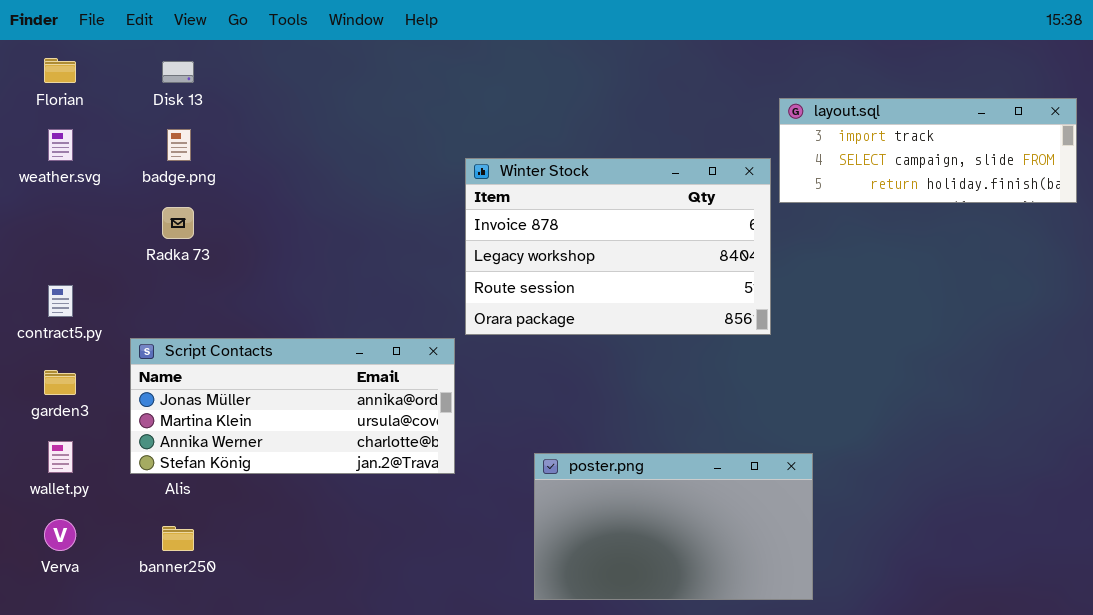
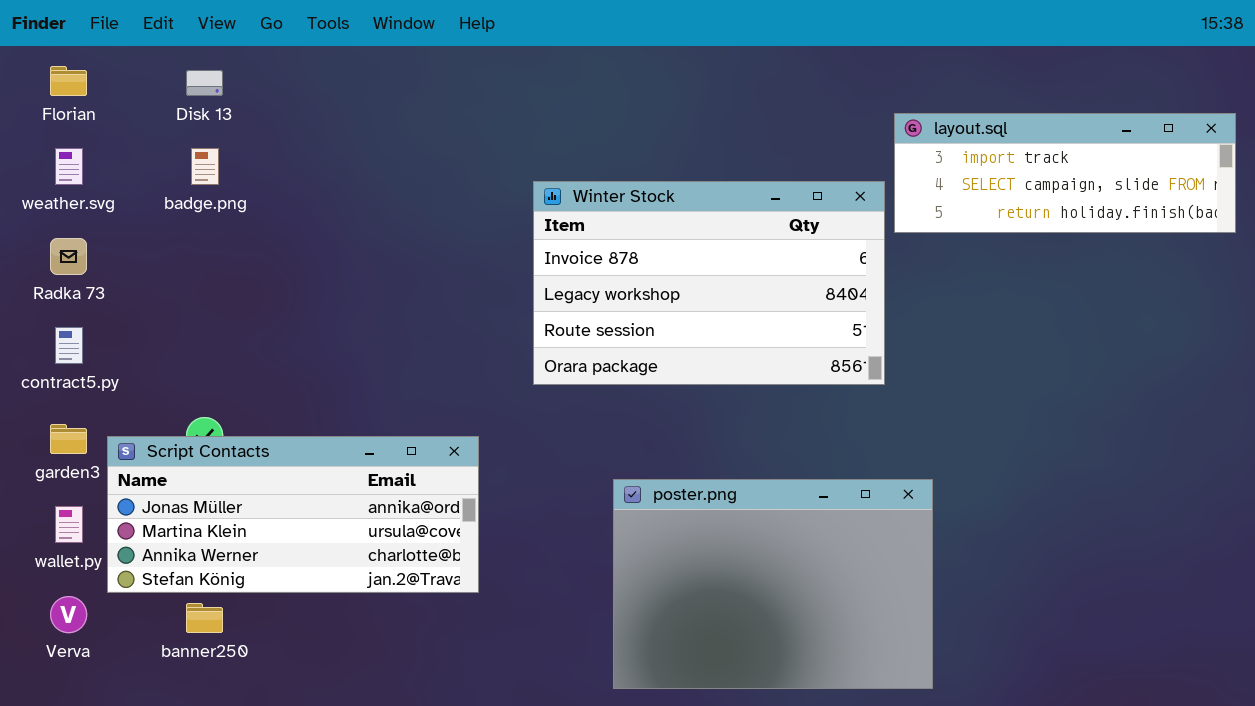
Radka 73: [162,207,194,239] -> [50,238,87,275], moved
Script Contacts: [130,338,455,474] -> [107,436,479,593], moved
poster.png: [534,453,813,600] -> [613,479,933,689], resized

